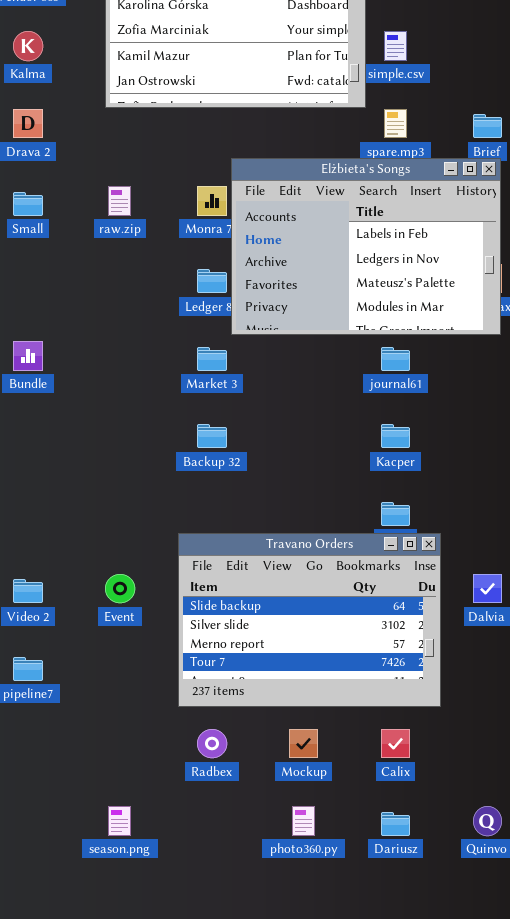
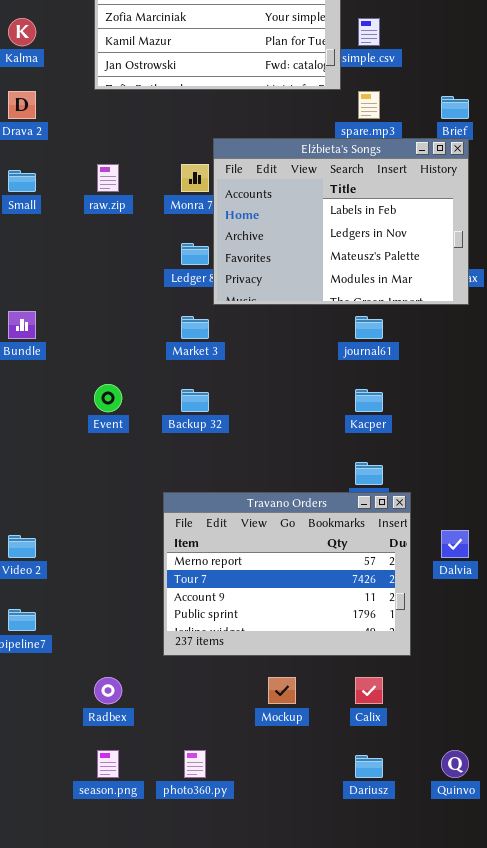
Travano Orders: [178,533,441,707] -> [163,492,411,656], scrolled down 2 rows
Event: [105,574,135,603] -> [94,384,122,412], moved
Radbex: [197,729,227,758] -> [94,677,122,704], moved
photo360.py: [292,806,315,836] -> [184,750,206,778], moved

